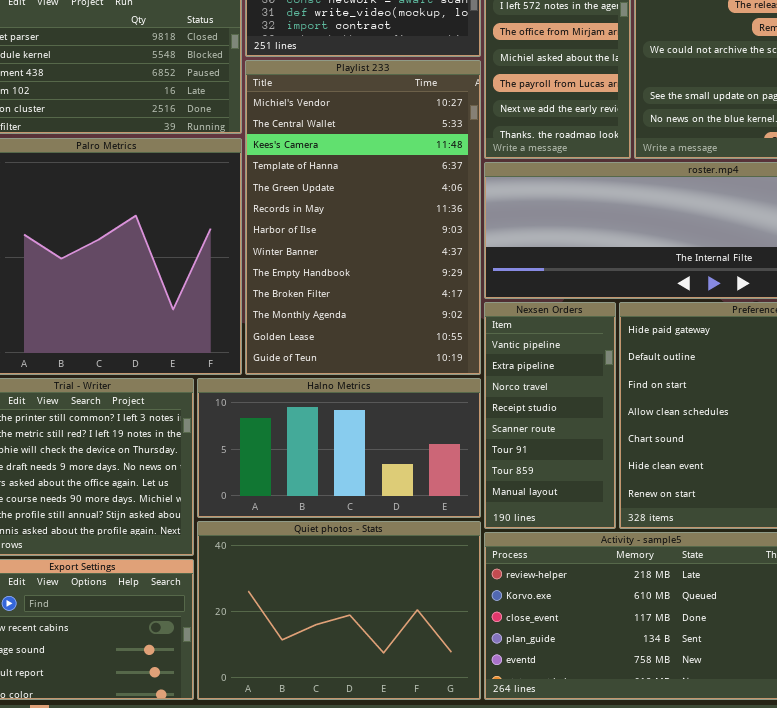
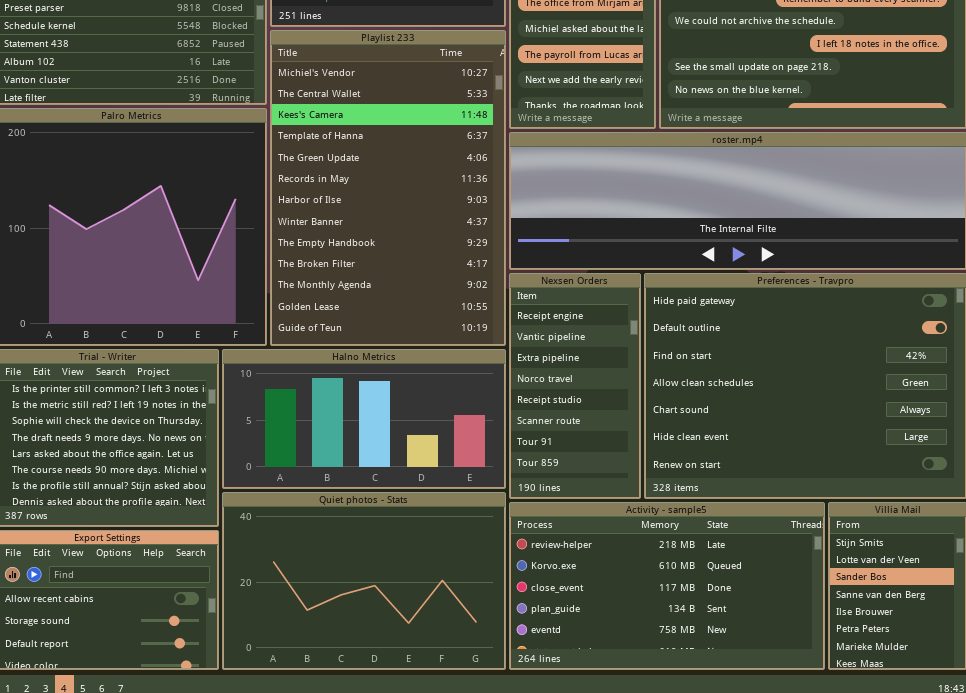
Nexsen Orders: [484,302,616,529] -> [509,273,641,499], scrolled up 1 row

